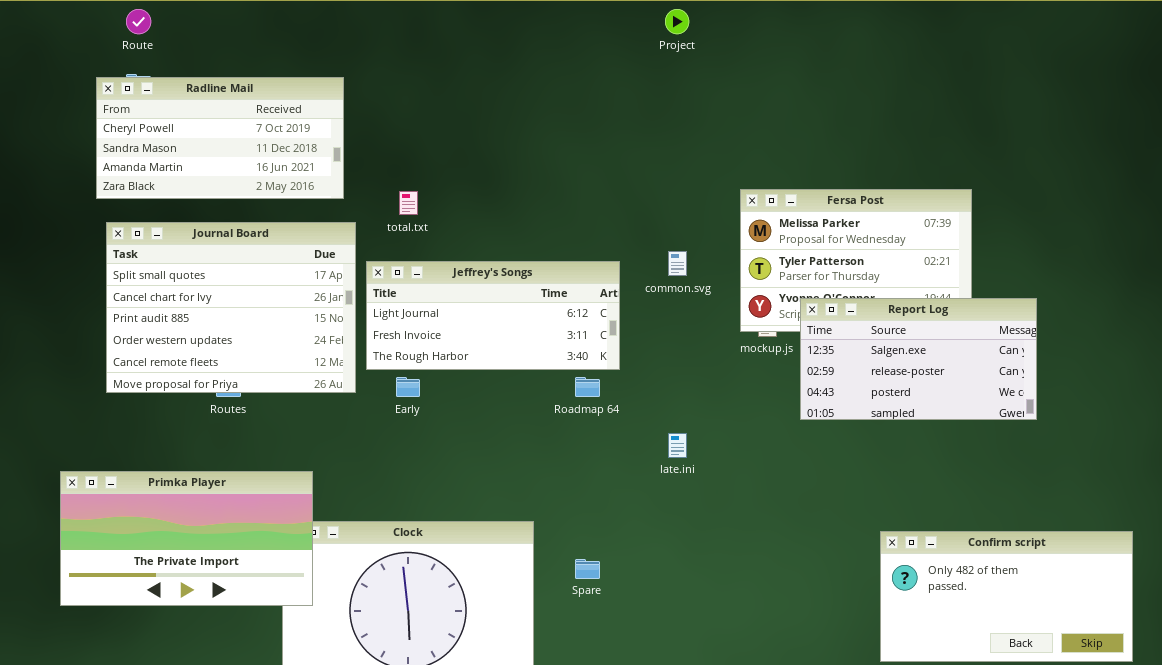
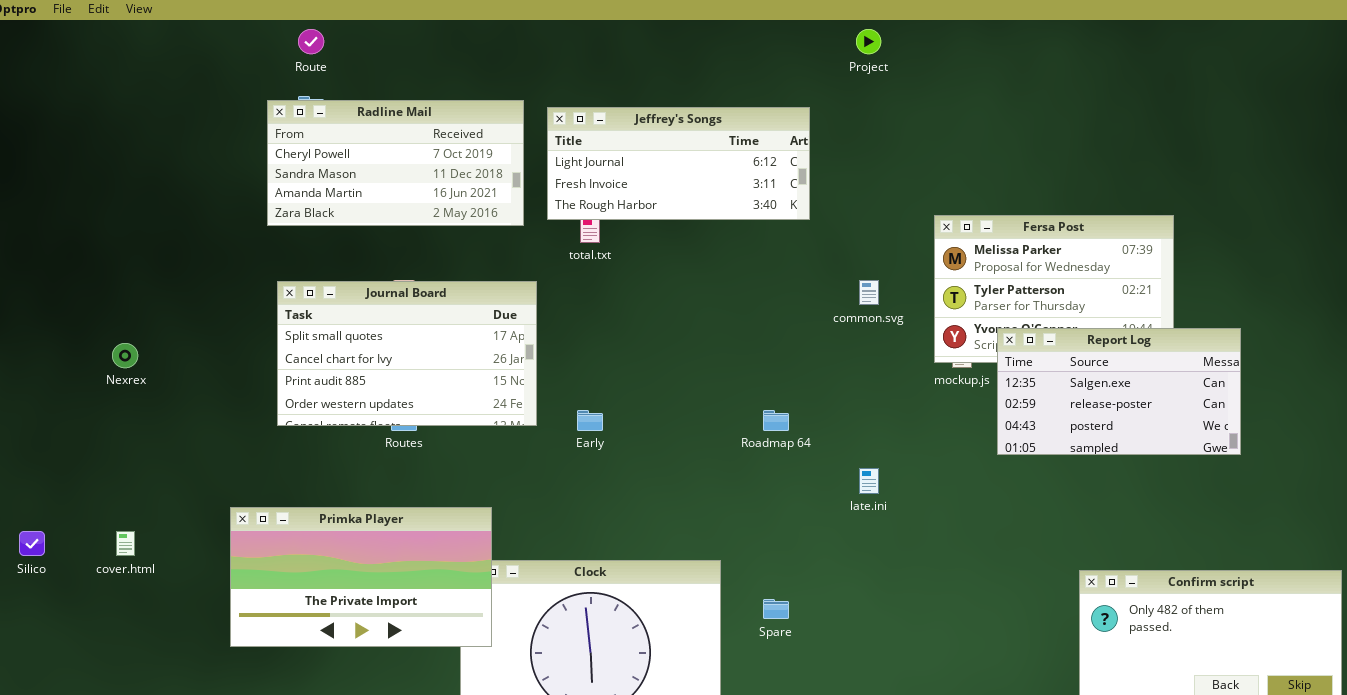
Journal Board: [106,222,356,393] -> [277,281,537,426], resized
Jeffrey's Songs: [366,261,620,370] -> [547,107,810,220], moved

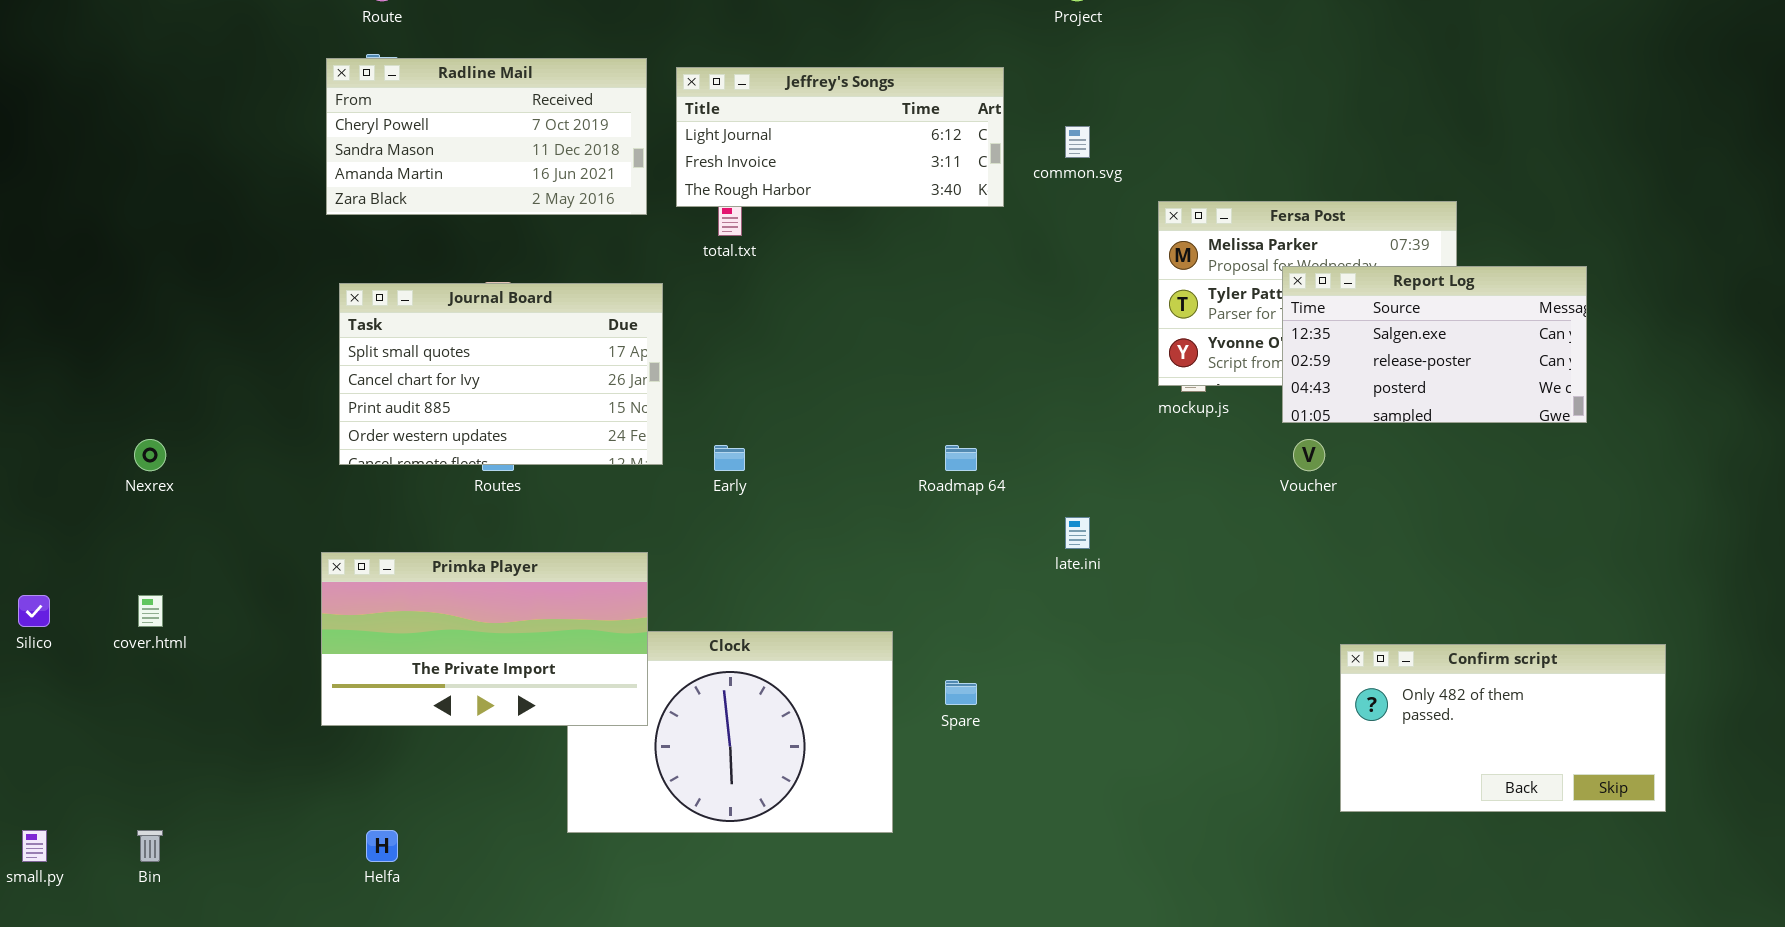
common.svg: [859,280,879,305] -> [1065,126,1090,158], moved
Report Log: [997,328,1241,455] -> [1282,266,1587,423], moved
Nexrex: [112,343,138,368] -> [134,439,166,471], moved
Primka Player: [230,507,492,647] -> [321,552,648,726], moved

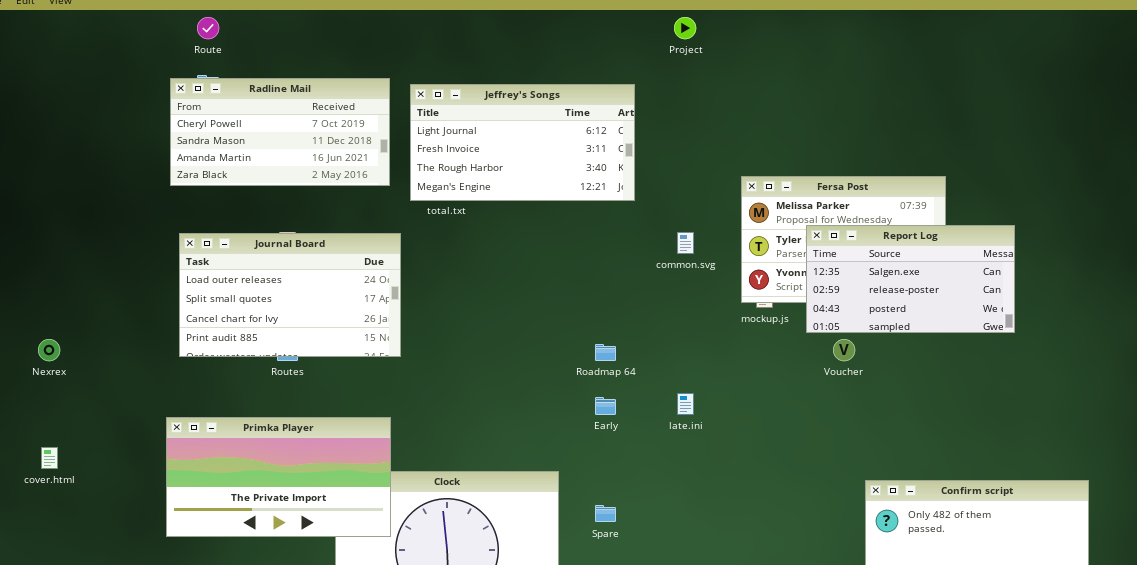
Jeffrey's Songs: [676,67,1004,207] -> [410,84,635,201], resized
common.svg: [1065,126,1090,158] -> [677,232,694,254], moved
Report Log: [1282,266,1587,423] -> [806,225,1015,333], moved
Journal Board: [339,283,663,465] -> [179,233,401,357], scrolled up 1 row
Early: [714,445,745,471] -> [595,397,616,415], moved

